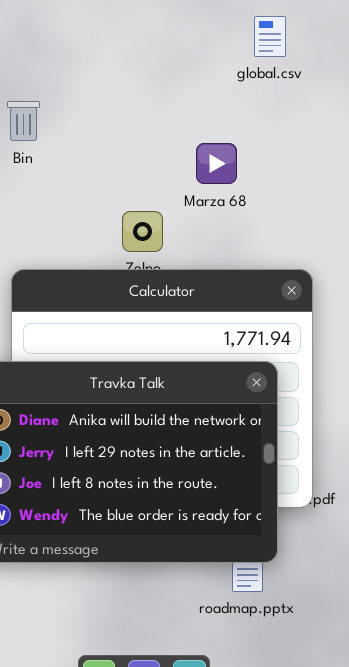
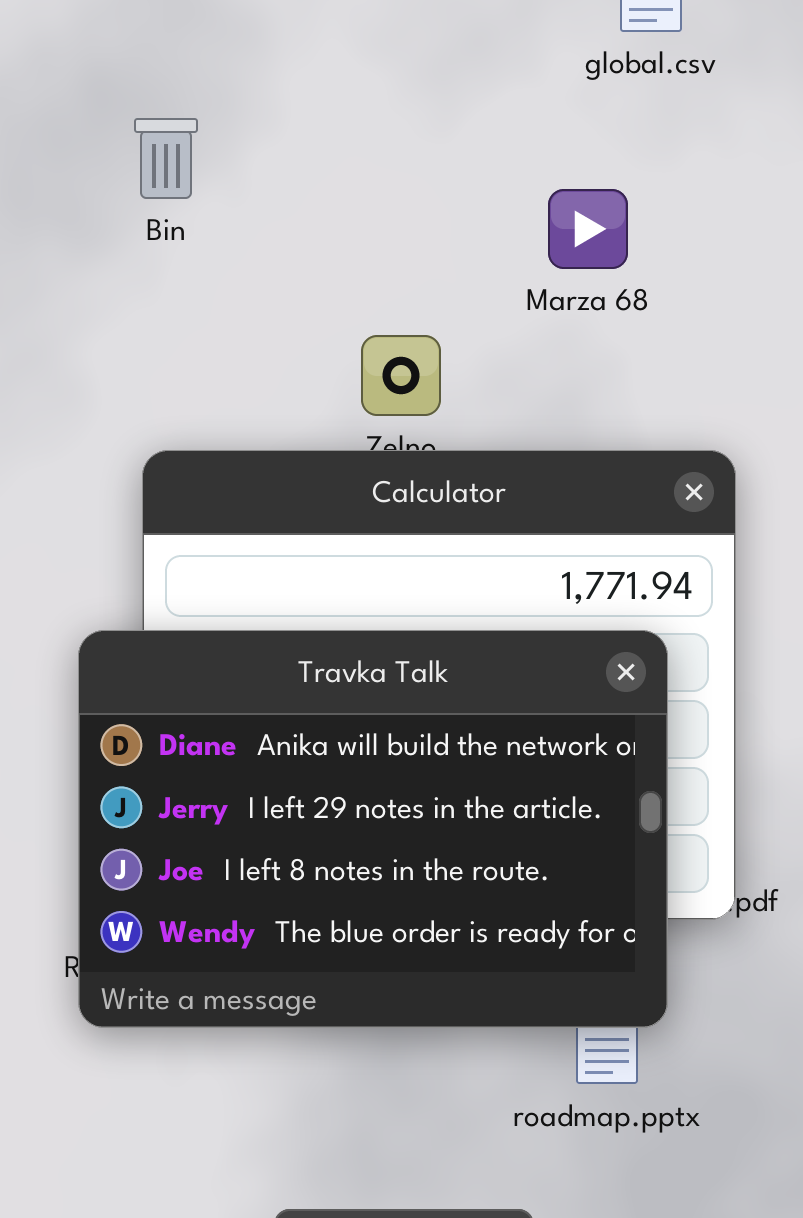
Marza 68: [196,143,237,184] -> [548,189,628,269], moved

